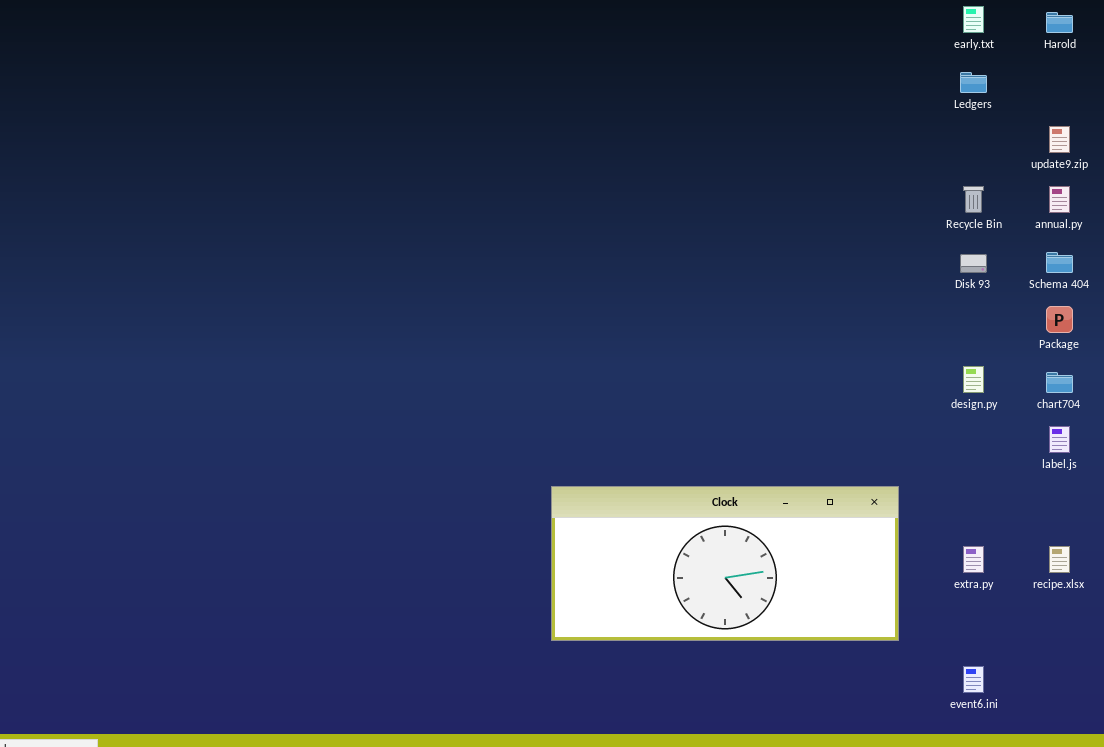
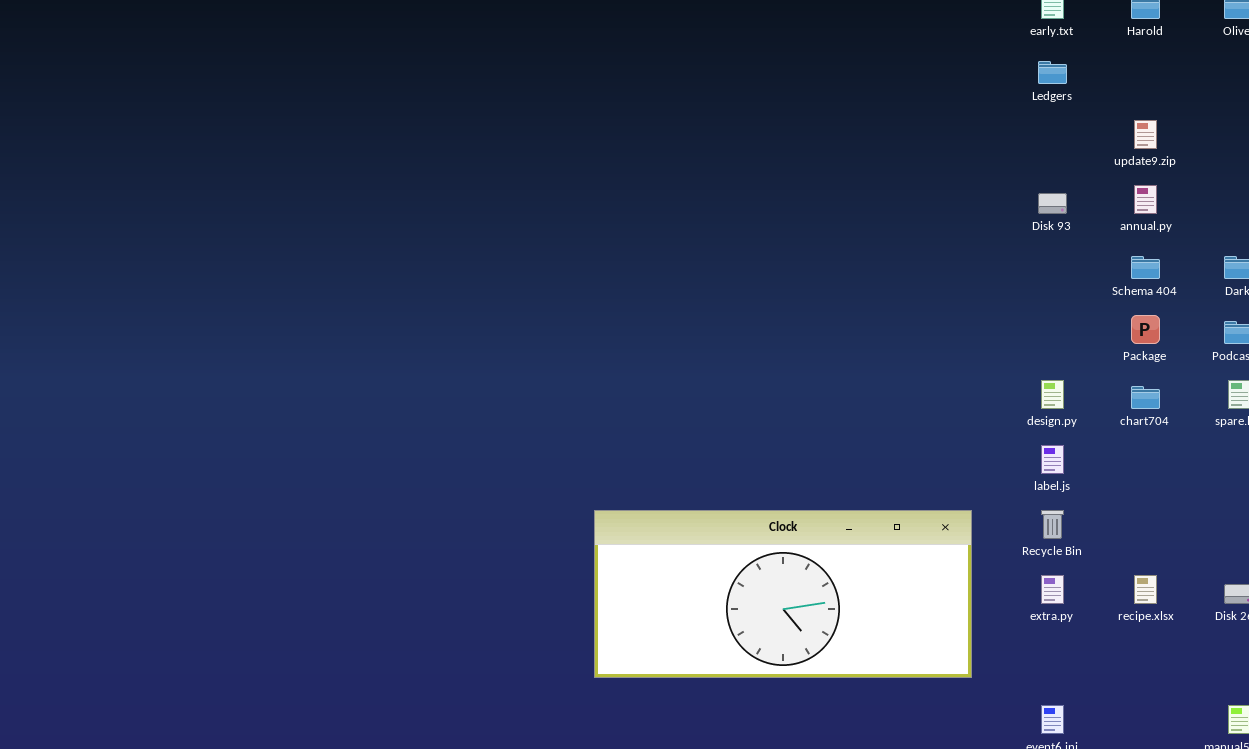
Recycle Bin: [963,186,984,213] -> [1041,510,1064,539], moved
Disk 93: [960,254,987,273] -> [1038,193,1067,214], moved
label.js: [1049,426,1070,453] -> [1041,445,1064,474], moved

